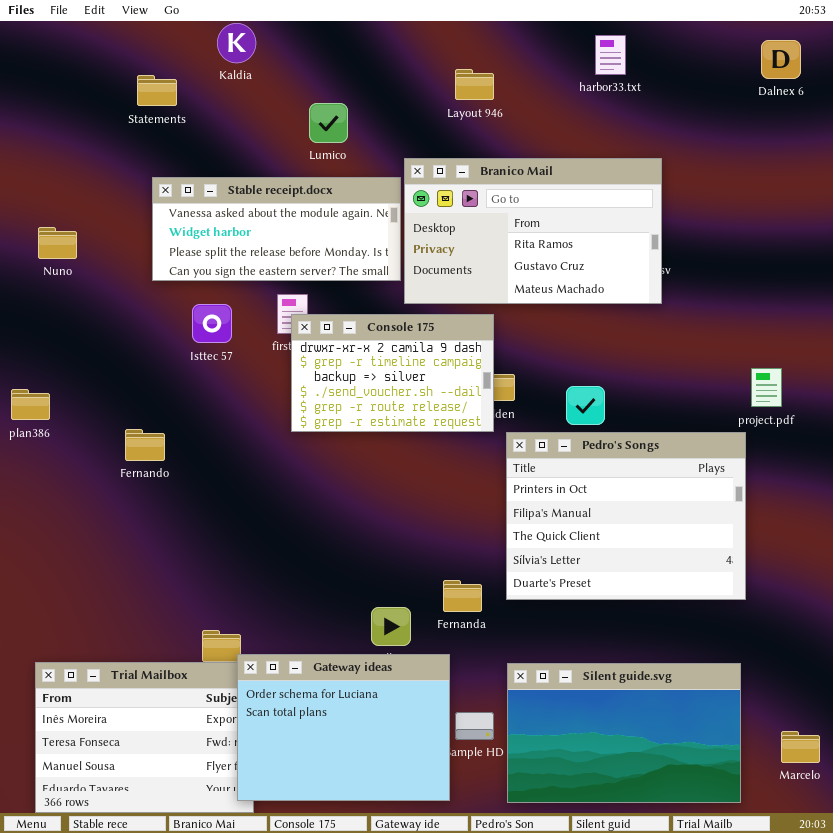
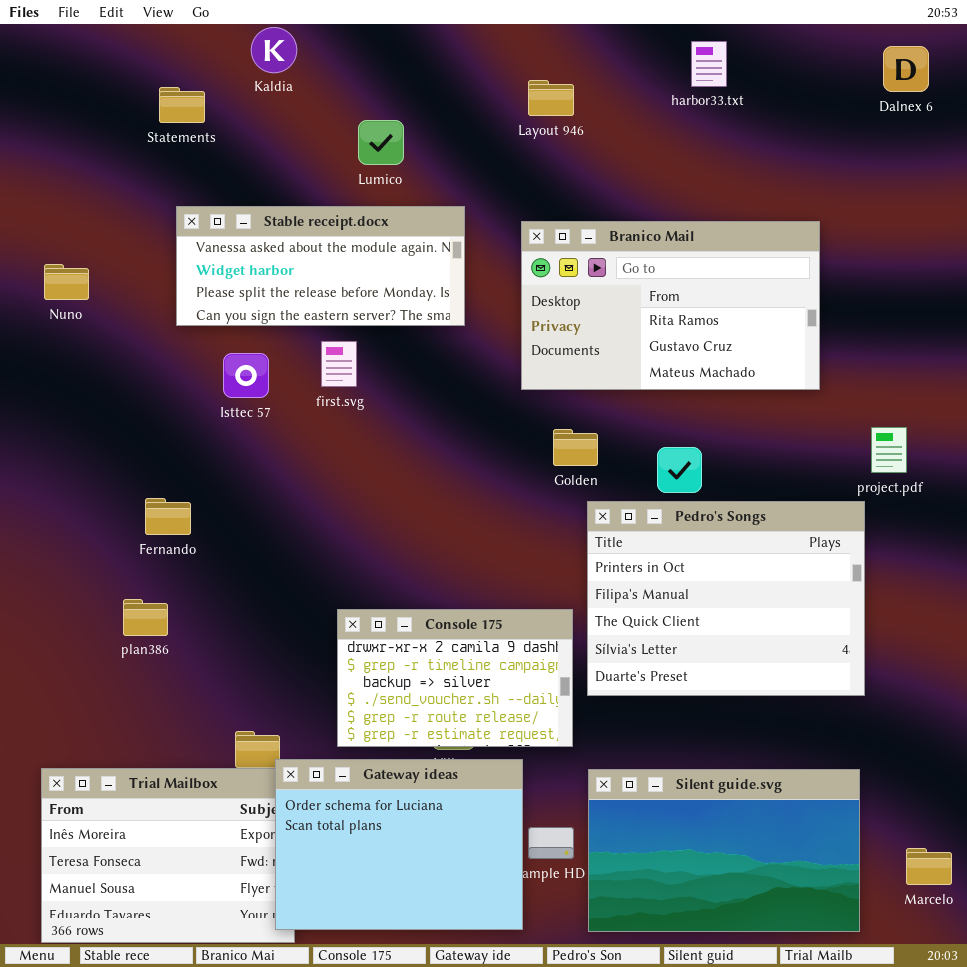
Branico Mail: [404,158,662,304] -> [521,221,820,390], moved
Console 175: [291,314,494,432] -> [337,609,573,747], moved
plan386: [11,389,50,420] -> [123,599,168,636], moved

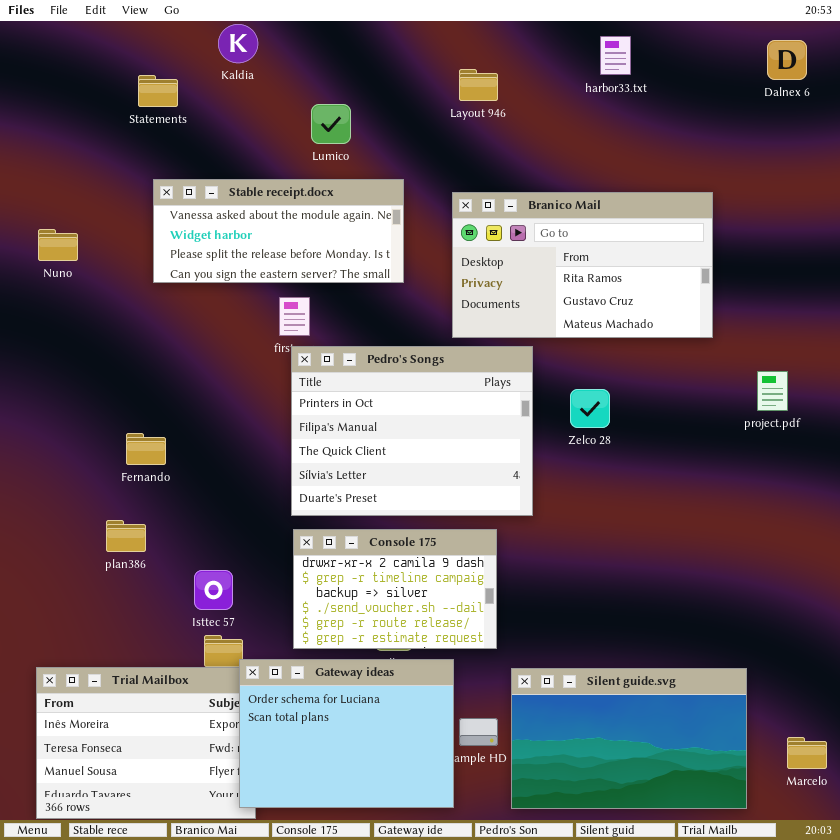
Isttec 57: [223,353,269,398] -> [194,570,233,610], moved
Pedro's Songs: [587,501,865,696] -> [291,346,533,516], moved

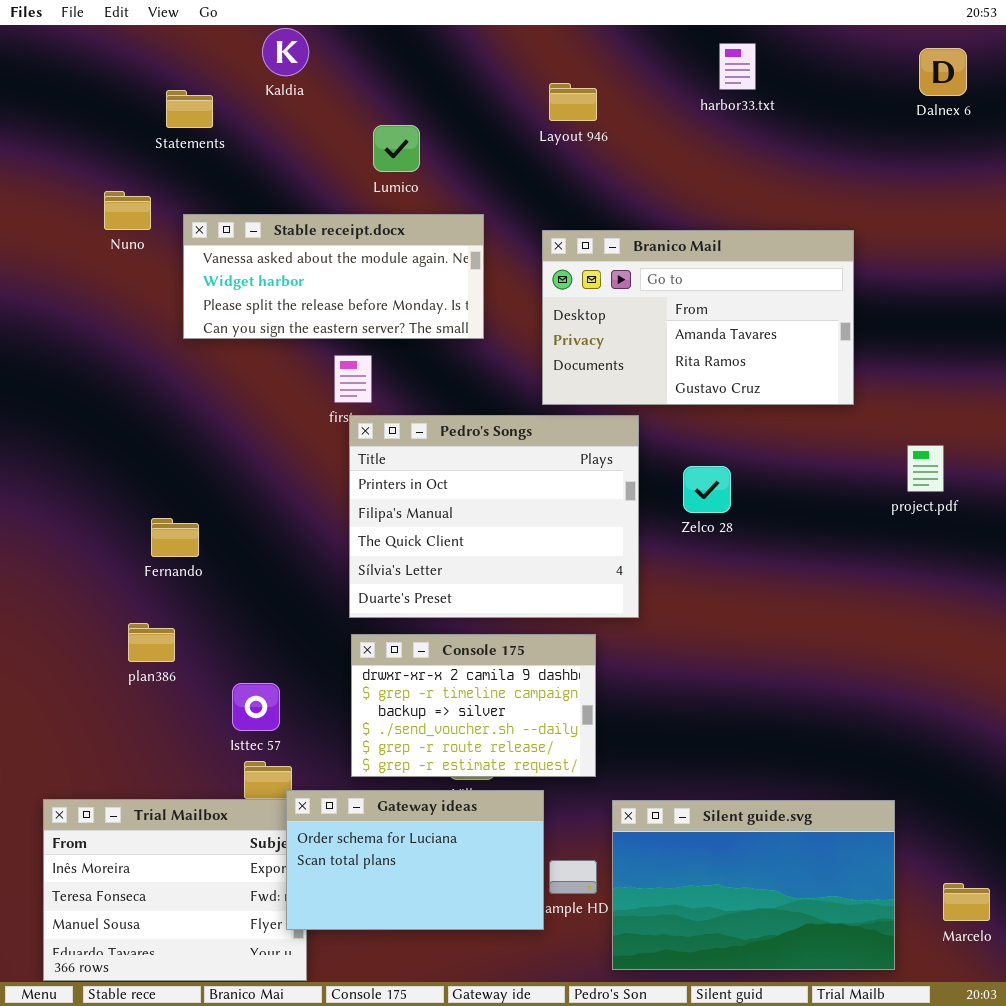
Branico Mail: [452,192,713,338] -> [542,230,854,405], scrolled up 1 row
Nuno: [38,229,78,261] -> [104,191,151,230], moved
Gateway ideas: [239,659,454,808] -> [286,790,544,930], resized

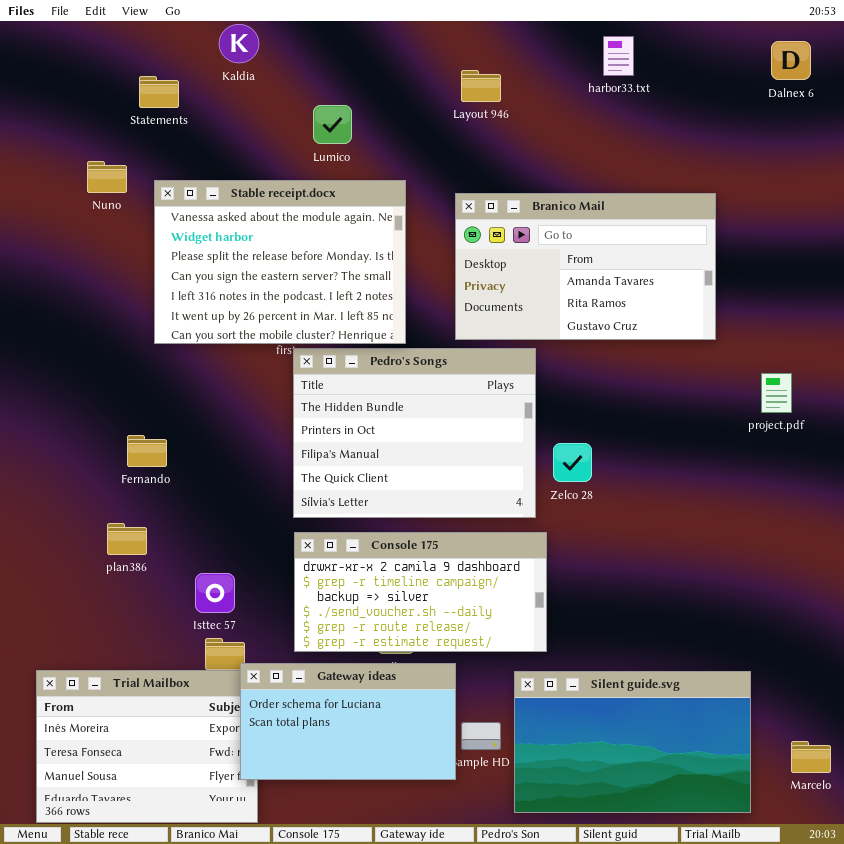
Stable receipt.docx: [183,214,484,339] -> [154,180,406,344], resized
Pedro's Songs: [349,415,639,618] -> [293,348,536,518], scrolled up 1 row
Zelco 28: [683,466,731,513] -> [553,443,592,482], moved
Console 175: [351,634,596,777] -> [294,532,547,652], resized

